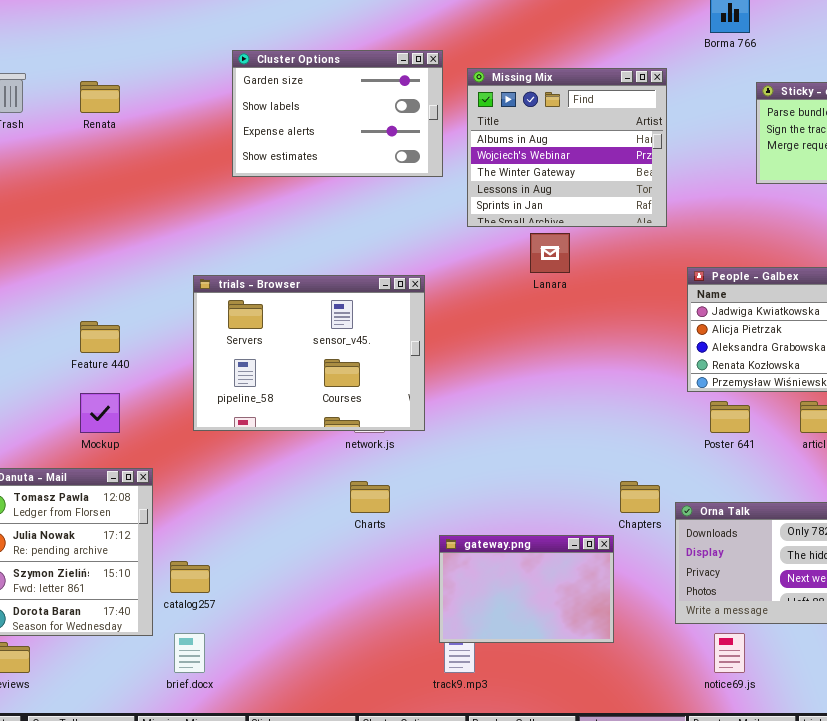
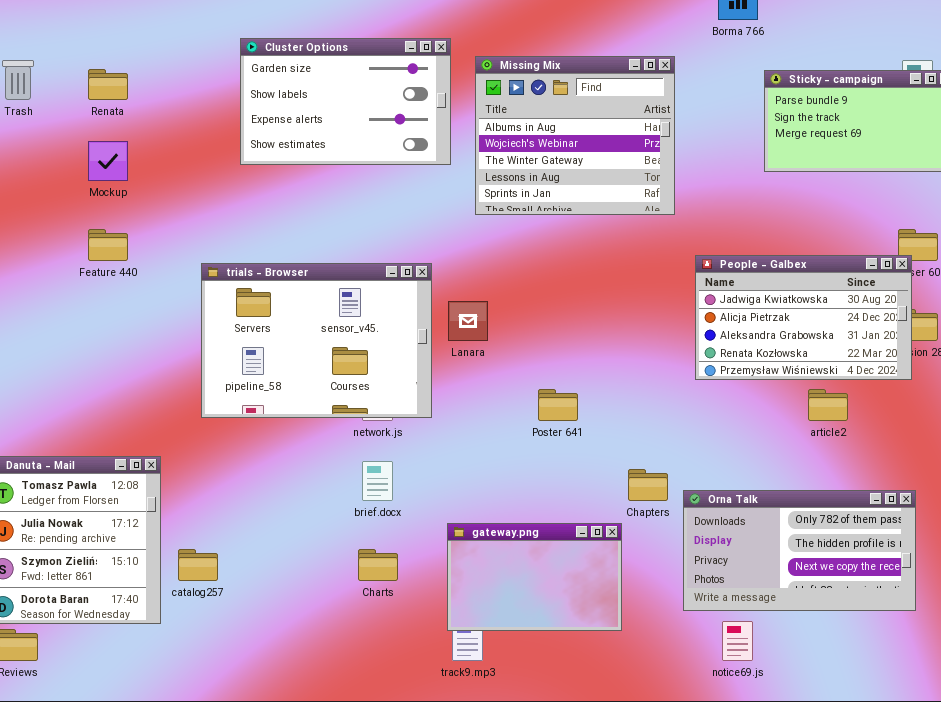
Lanara: [530,233,570,273] -> [448,301,488,341], moved
Feature 440: [80,321,120,353] -> [88,229,128,261], moved
Mockup: [80,393,120,433] -> [88,141,128,181], moved
Poster 641: [710,401,750,433] -> [538,389,578,421], moved
Charts: [350,481,390,513] -> [358,549,398,581], moved
brief.docx: [174,633,205,673] -> [362,461,393,501], moved

